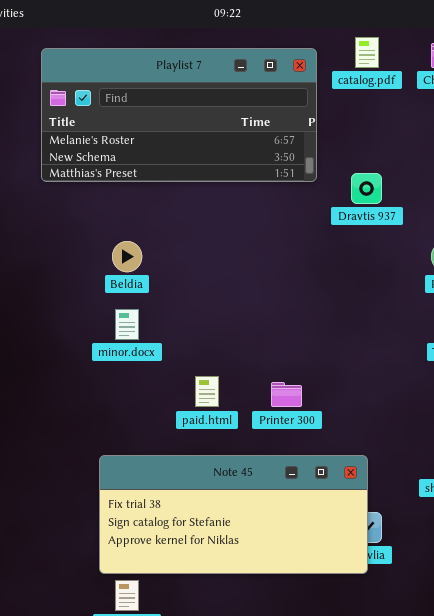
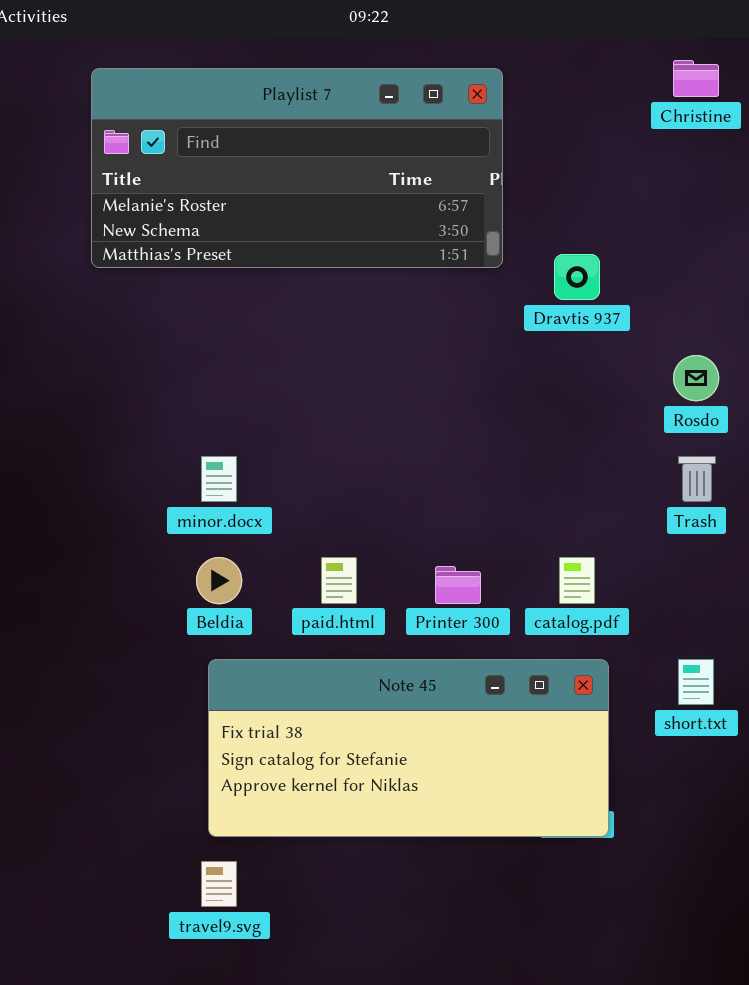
catalog.pdf: [355,37,379,68] -> [559,557,595,604], moved
Beldia: [112,241,142,272] -> [196,557,242,604], moved
Note 45: [99,455,368,574] -> [208,659,609,837], moved

